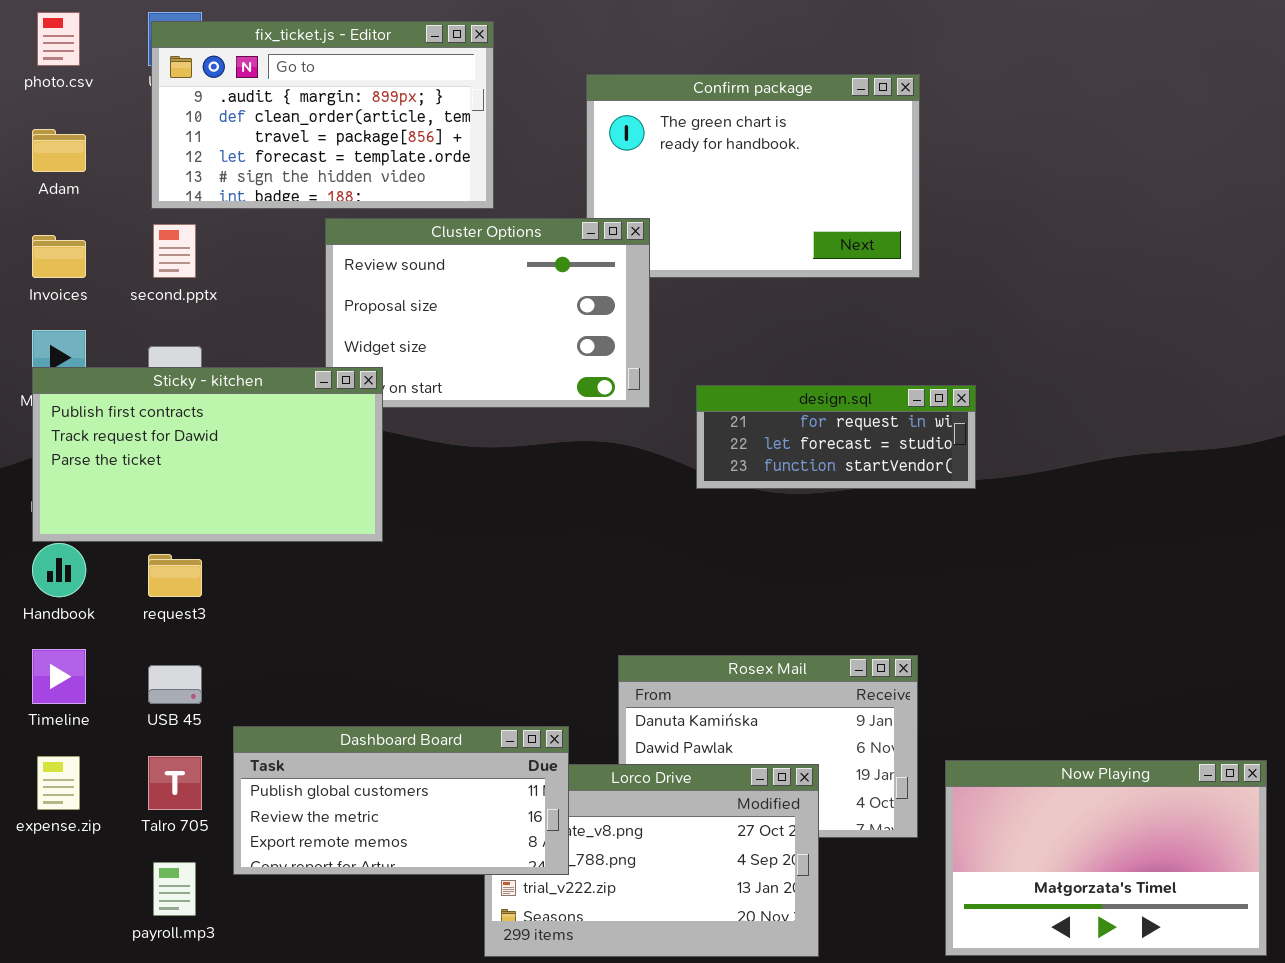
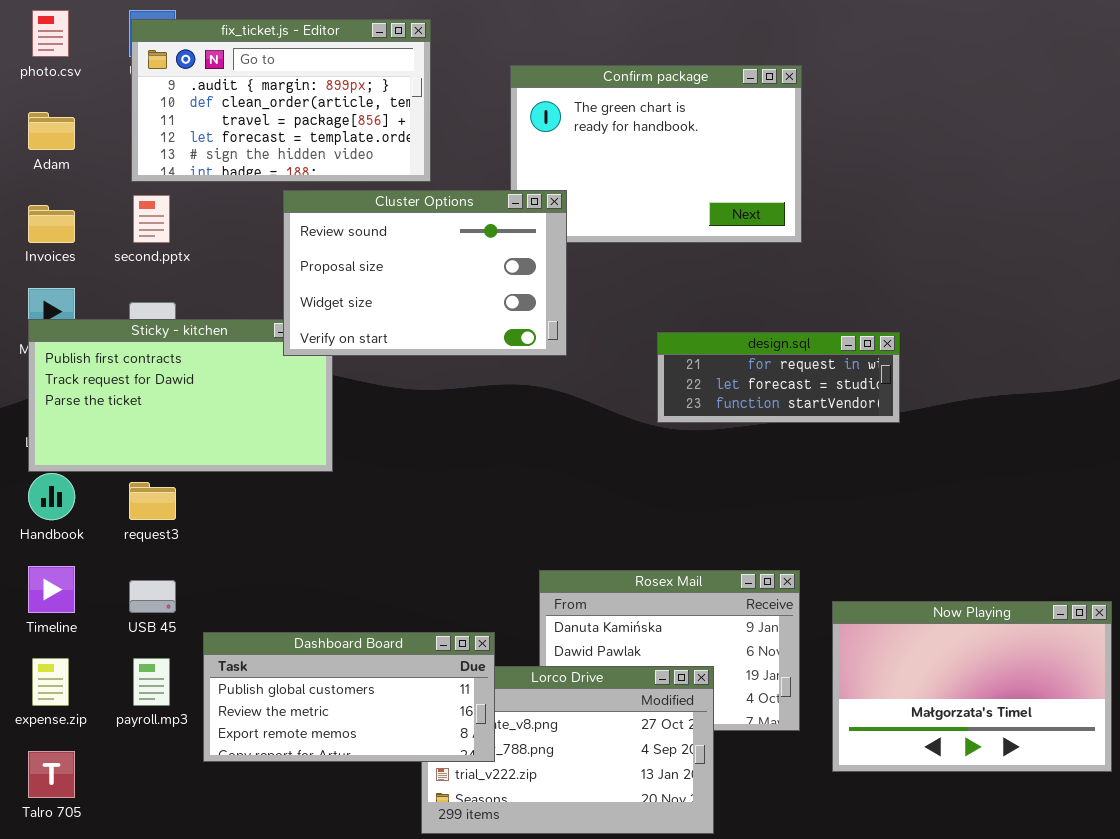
Cluster Options: [325,218,650,408] -> [283,190,567,356], raised
design.sql: [696,385,976,489] -> [657,332,900,423], moved
Talro 705: [148,756,202,810] -> [28,751,75,798], moved
Now Playing: [945,760,1267,956] -> [832,601,1112,772], moved
payroll.mp3: [153,862,196,916] -> [133,658,170,706], moved

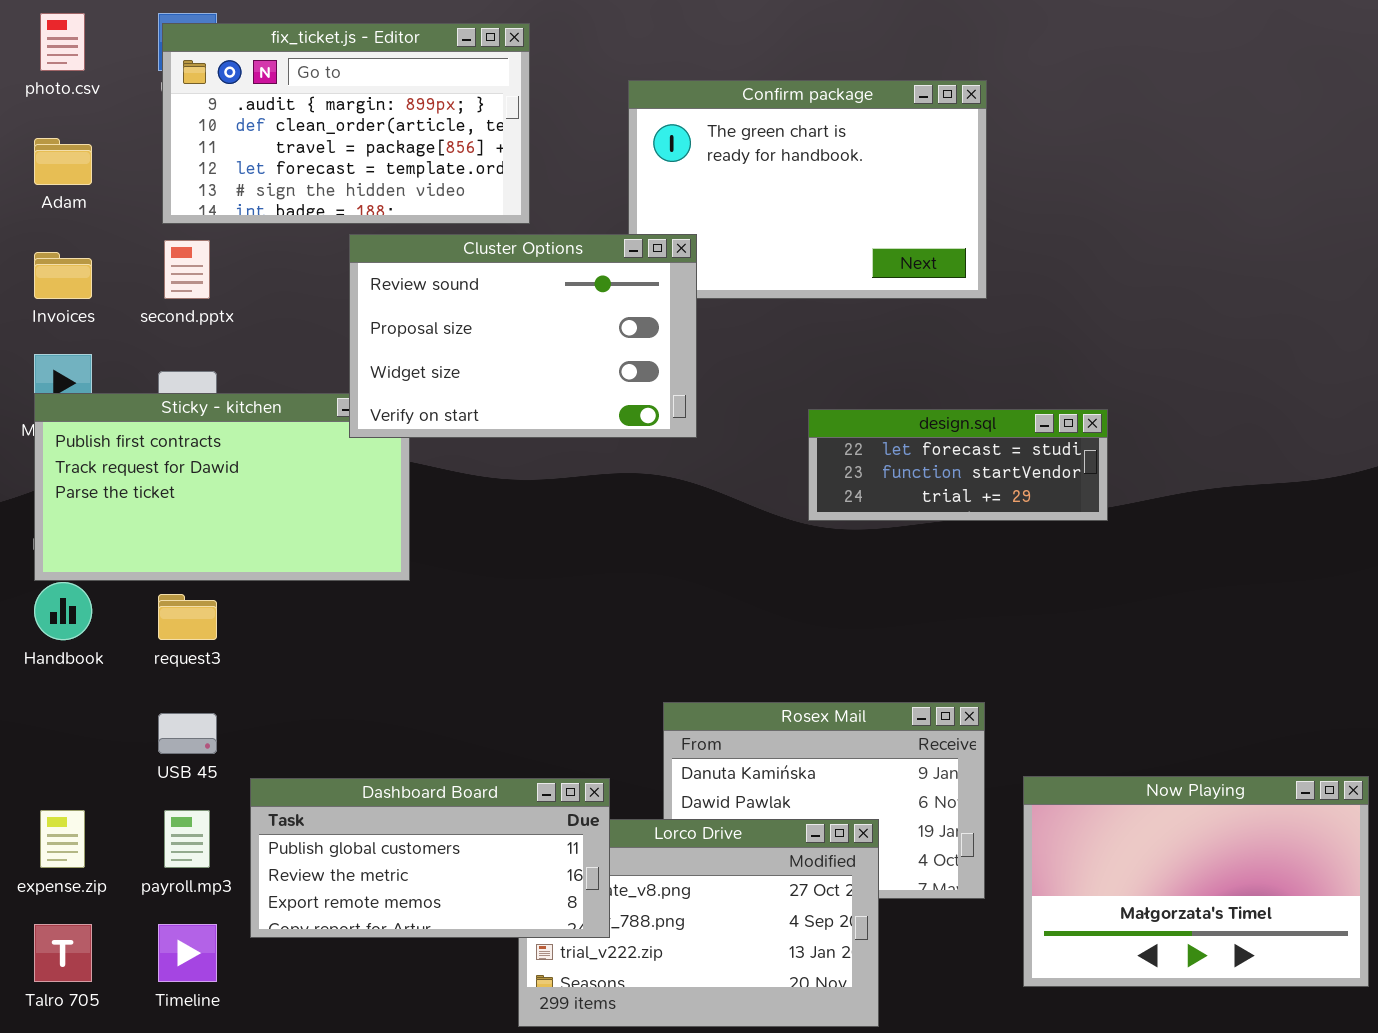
design.sql: [657,332,900,423] -> [808,409,1108,521], scrolled down 1 row
Timeline: [28,566,75,613] -> [158,924,217,982], moved
Now Playing: [832,601,1112,772] -> [1023,776,1369,987], moved

